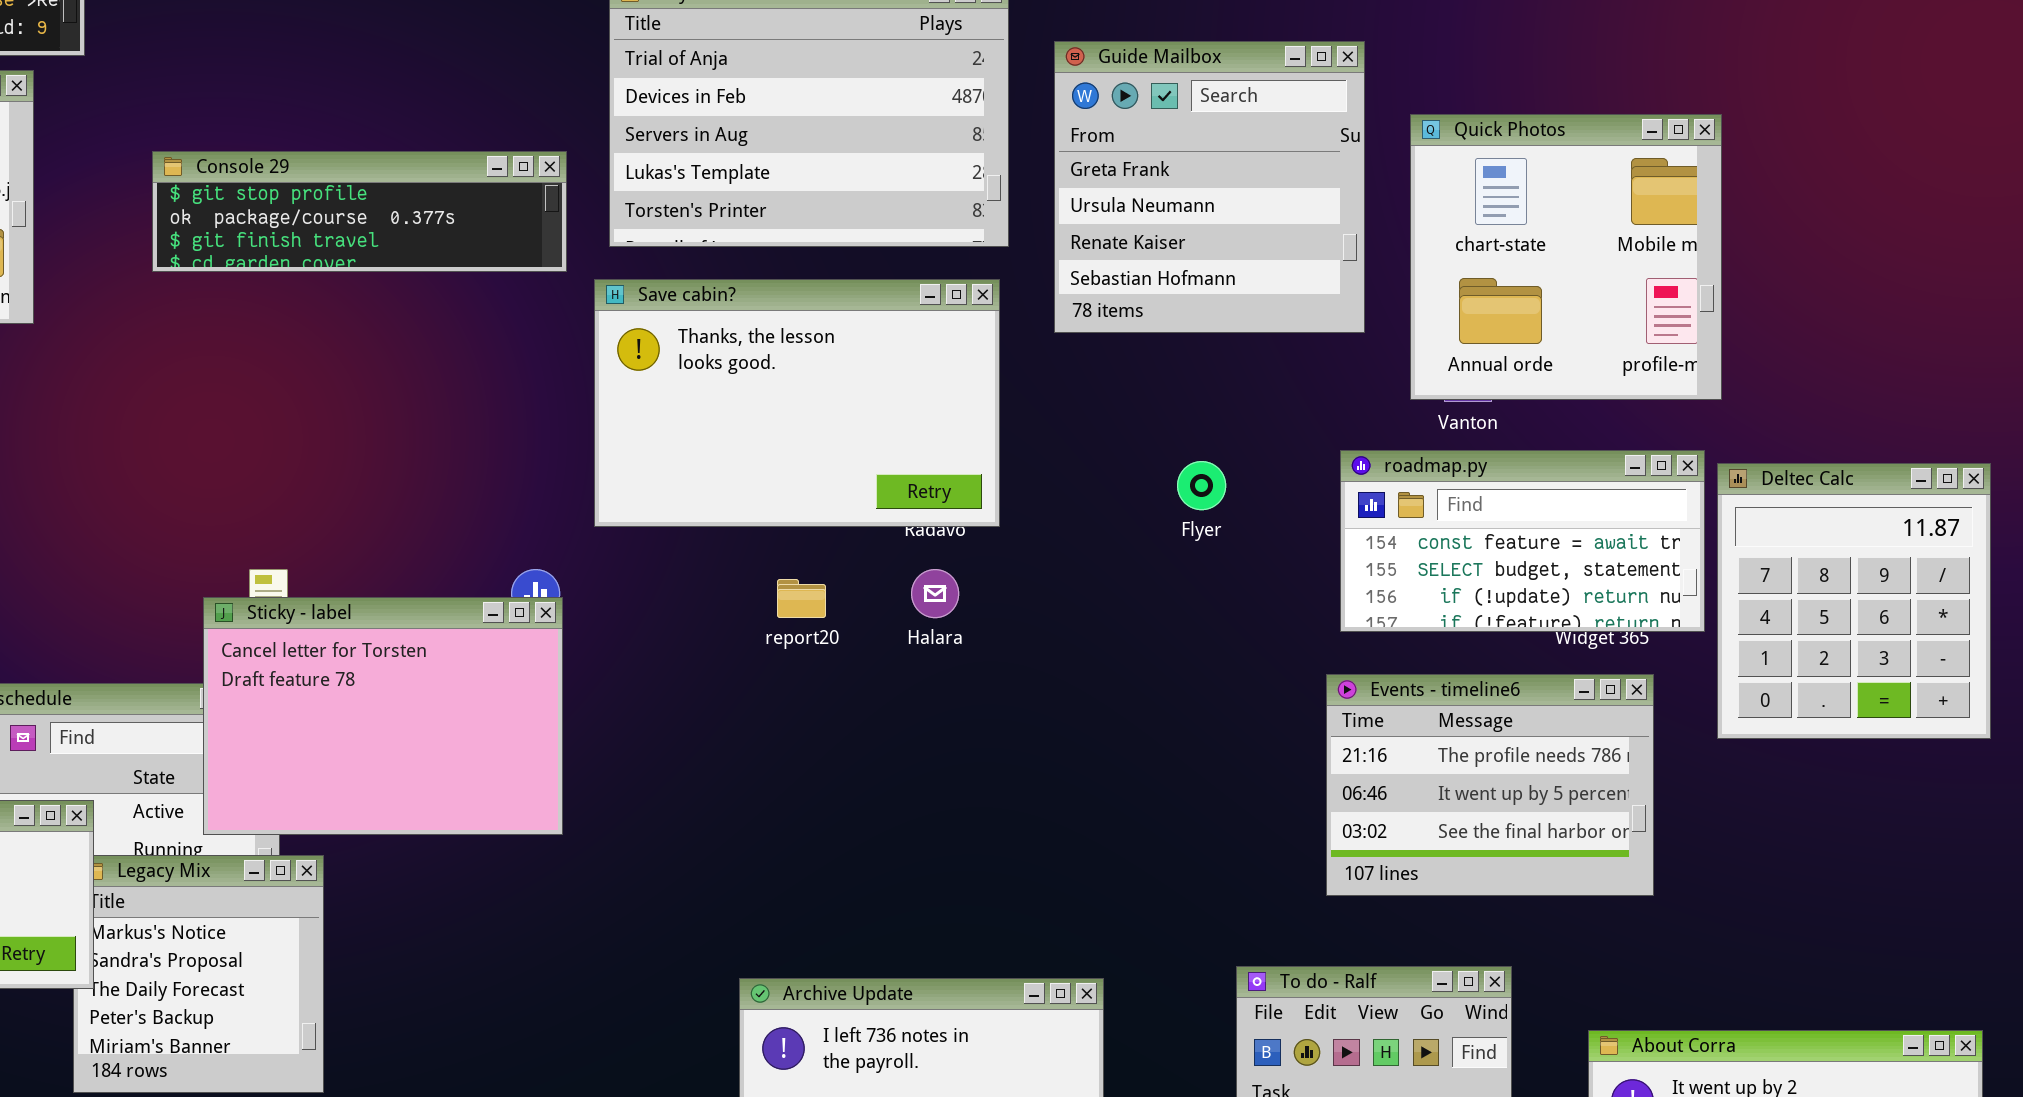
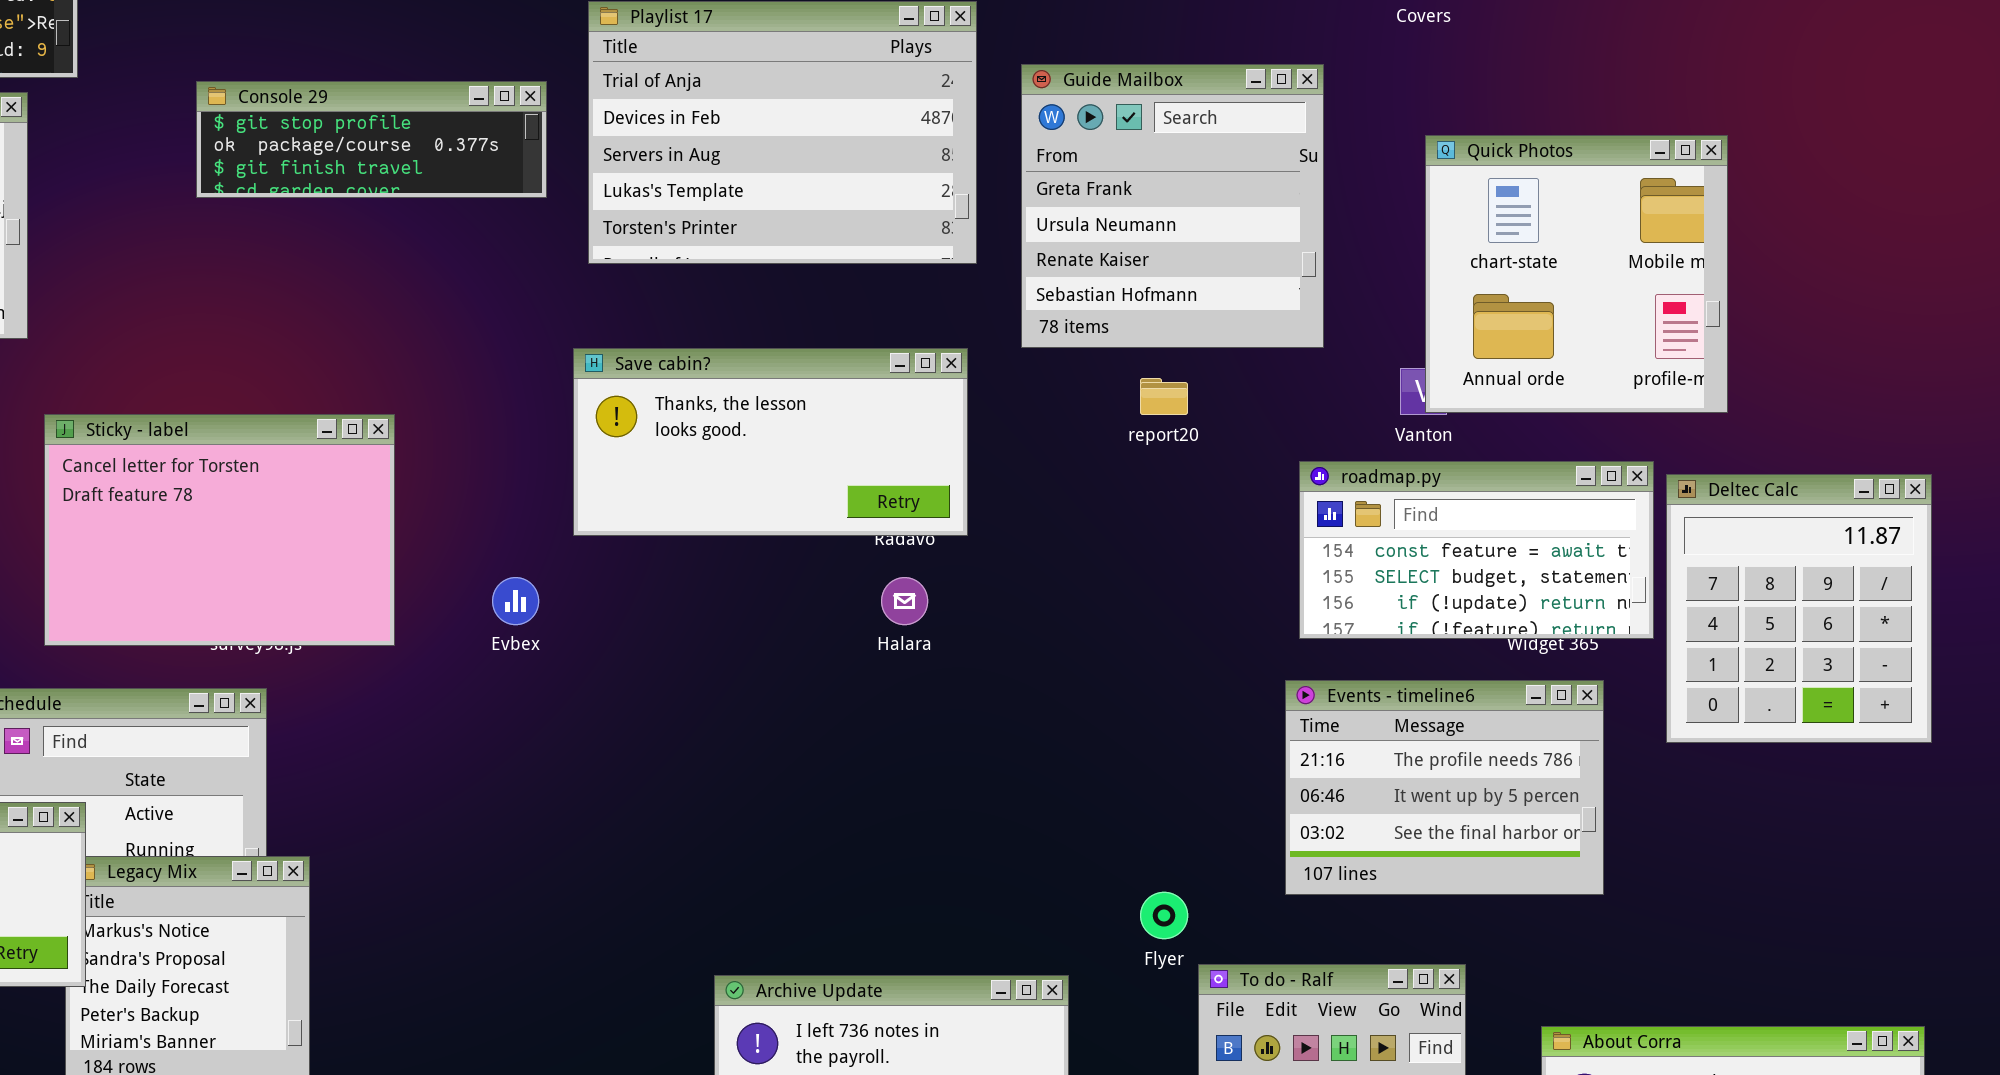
Quick Photos: [1410,114,1722,400] -> [1425,135,1728,413], moved
Console 29: [152,151,567,272] -> [196,81,547,198], moved, resized
Save cabin?: [594,279,1000,527] -> [573,348,968,536], resized
Flyer: [1177,461,1226,510] -> [1140,892,1188,939], moved
report20: [777,579,826,618] -> [1140,378,1188,415], moved
Sticky - label: [203,597,563,835] -> [44,414,395,646], moved

